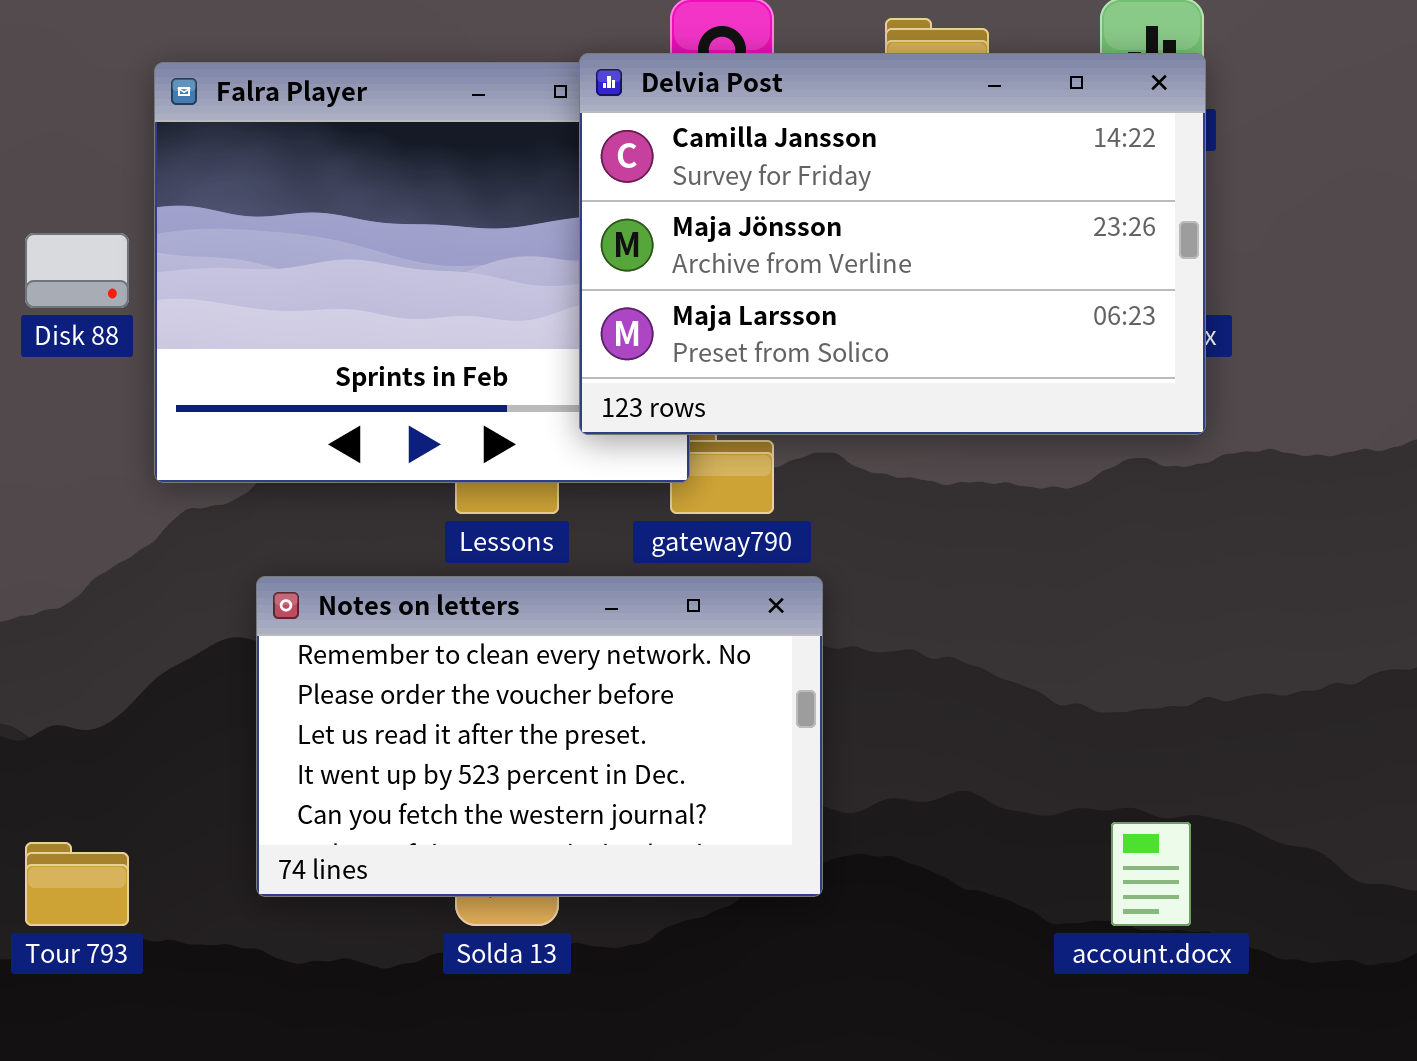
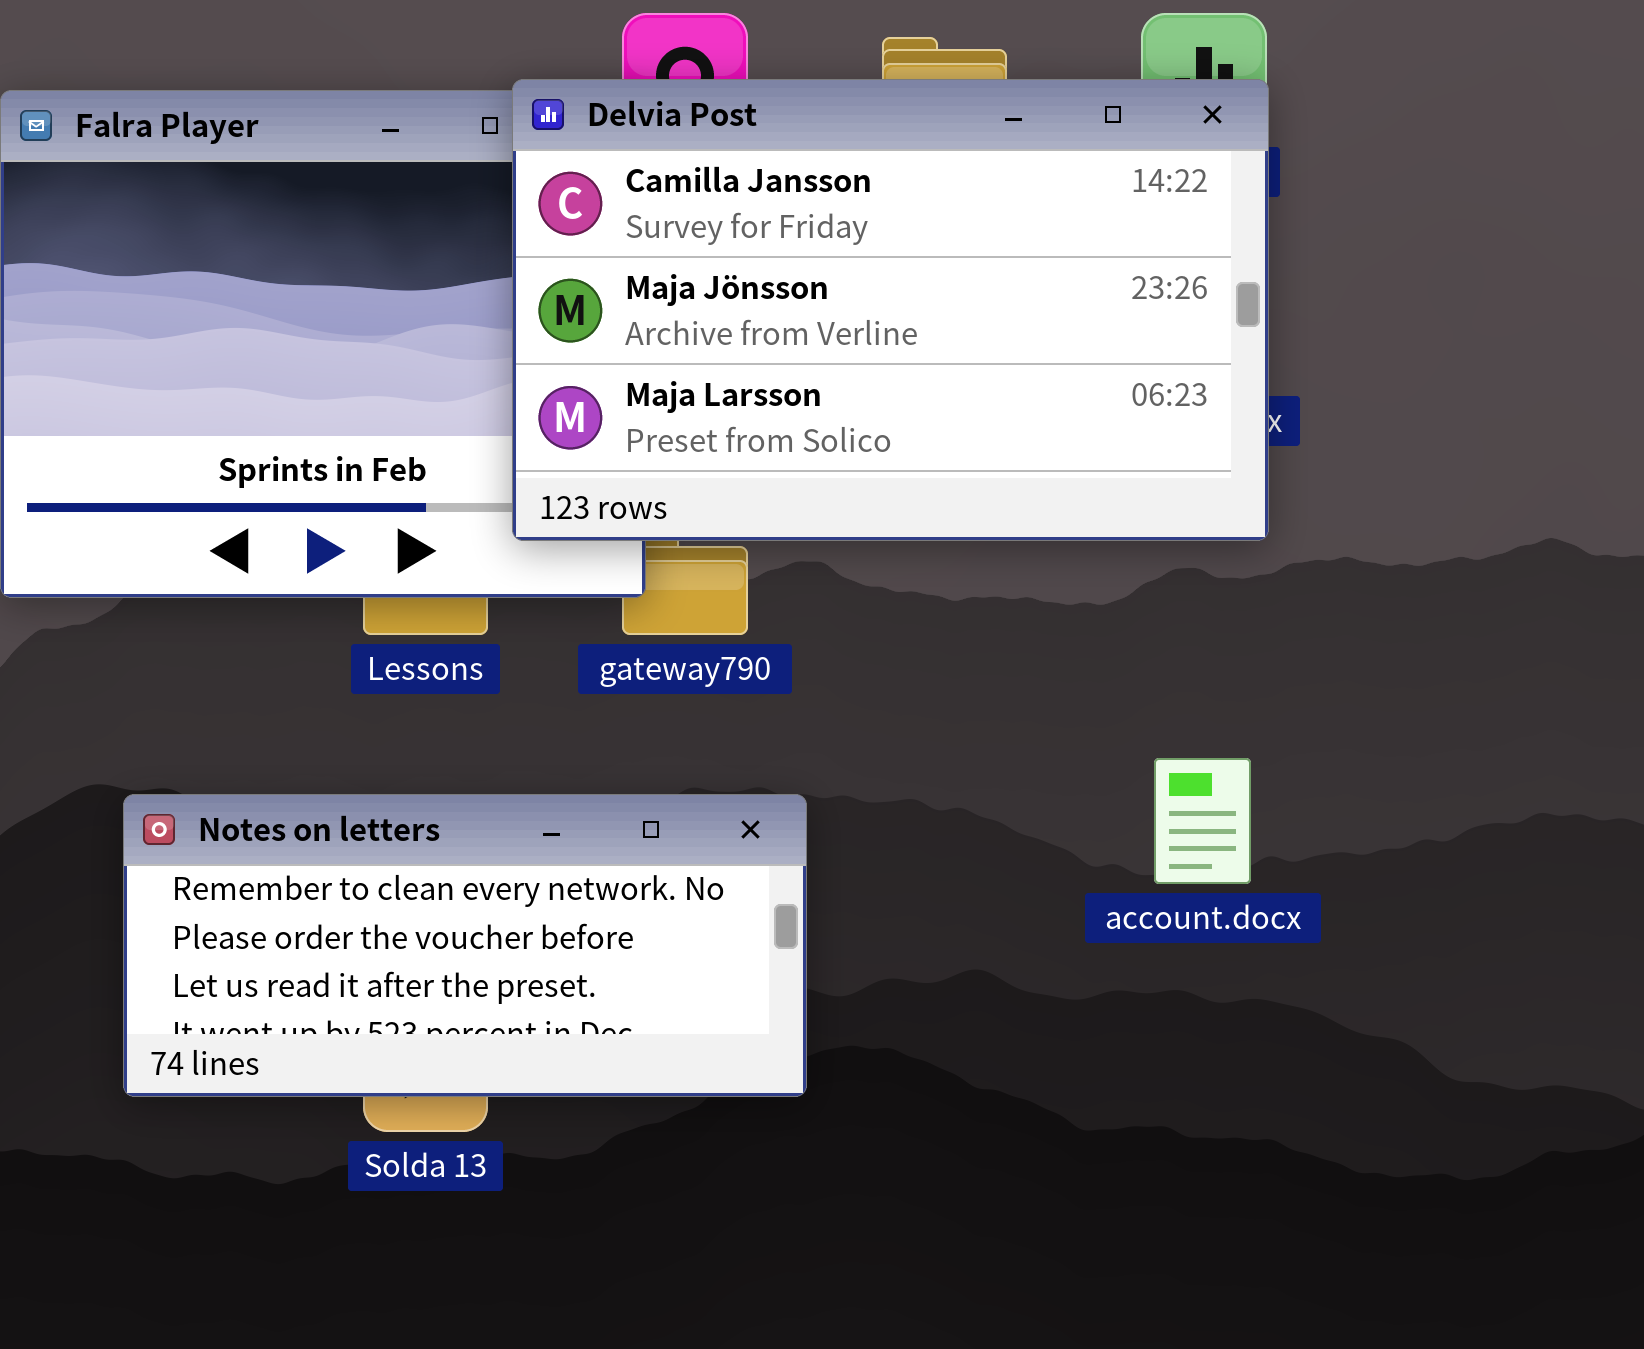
Notes on letters: [256,576,823,897] -> [123,794,807,1097], resized
account.docx: [1111,822,1191,926] -> [1154,758,1251,884], moved

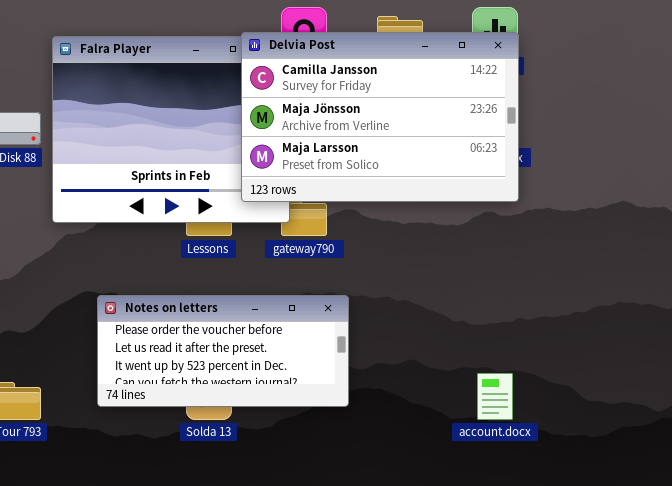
account.docx: [1154,758,1251,884] -> [477,373,513,420], moved
Notes on letters: [123,794,807,1097] -> [97,295,349,407], scrolled down 1 row

